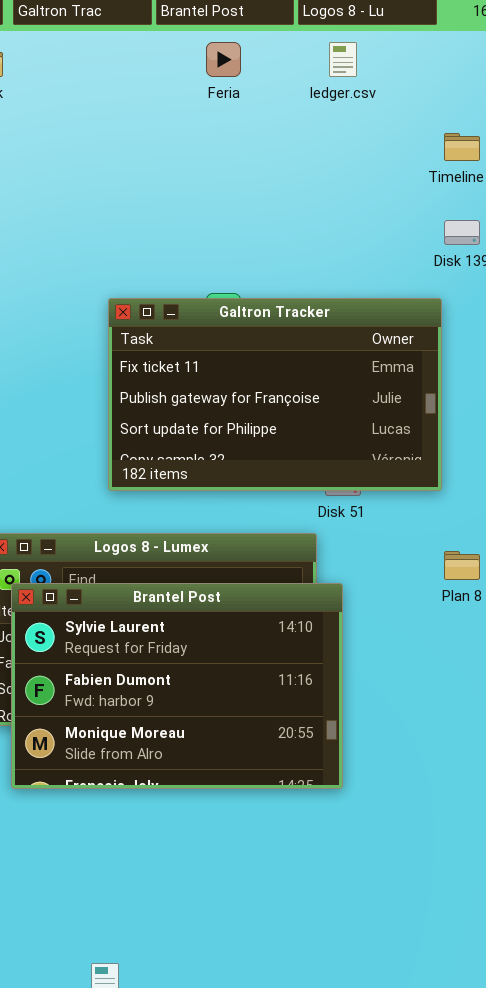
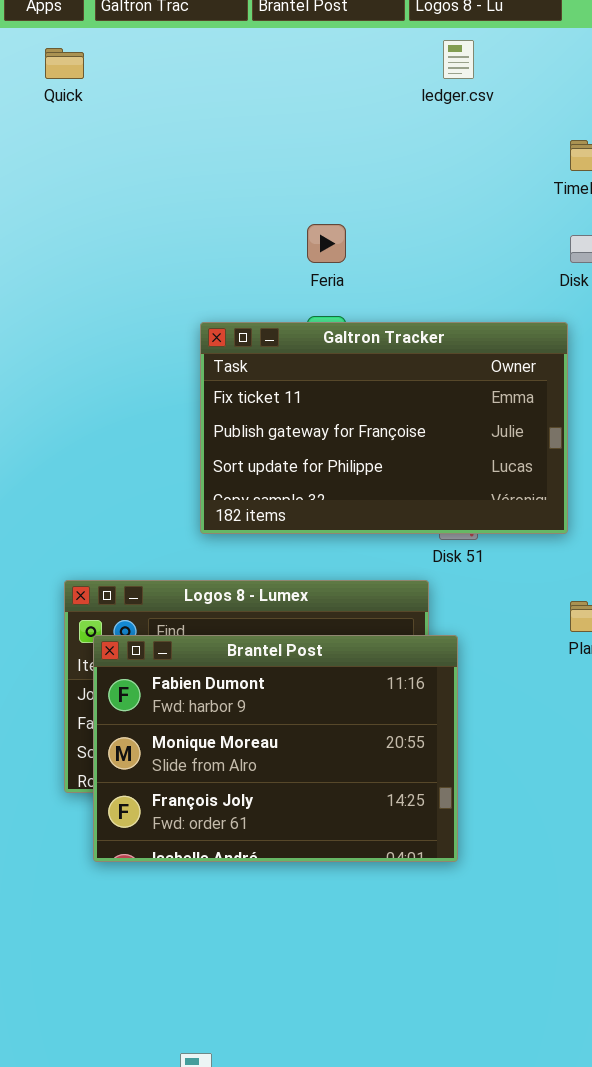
Feria: [206,42,241,77] -> [307,224,346,263], moved
Brantel Post: [11,583,343,789] -> [93,635,458,862], scrolled down 1 row

